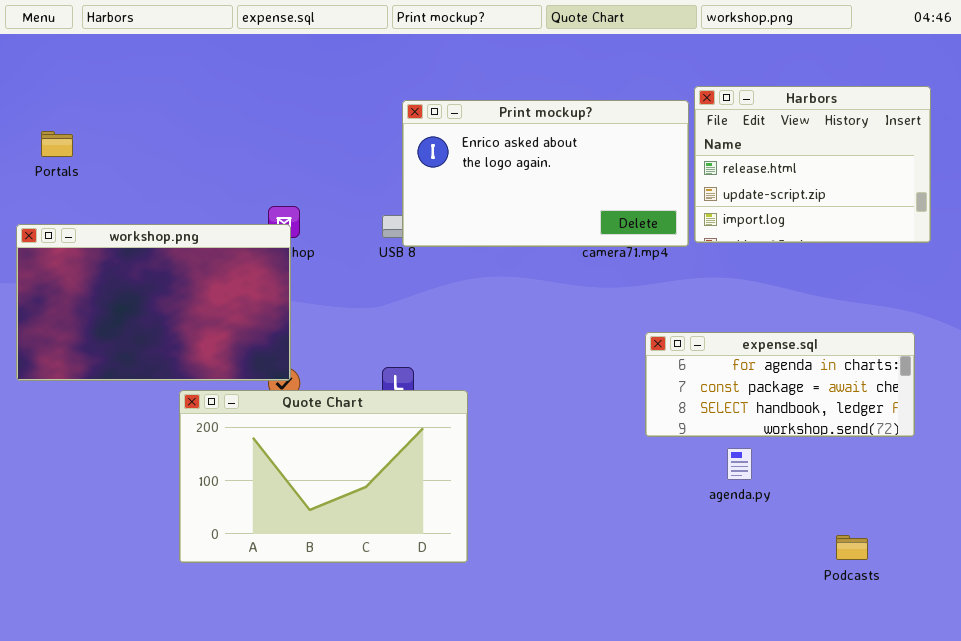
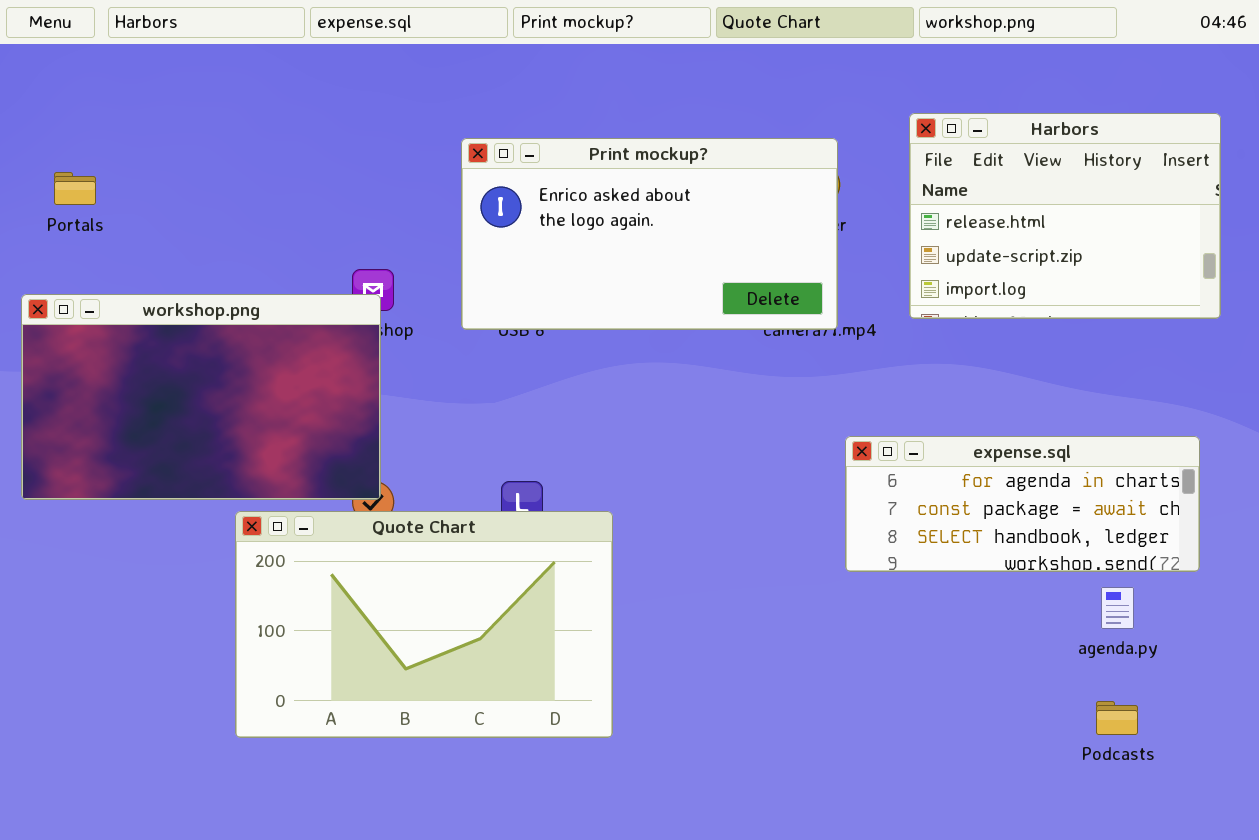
Print mockup?: [402,100,689,247] -> [461,138,838,330], moved
agenda.py: [727,448,752,480] -> [1101,587,1134,629], moved

